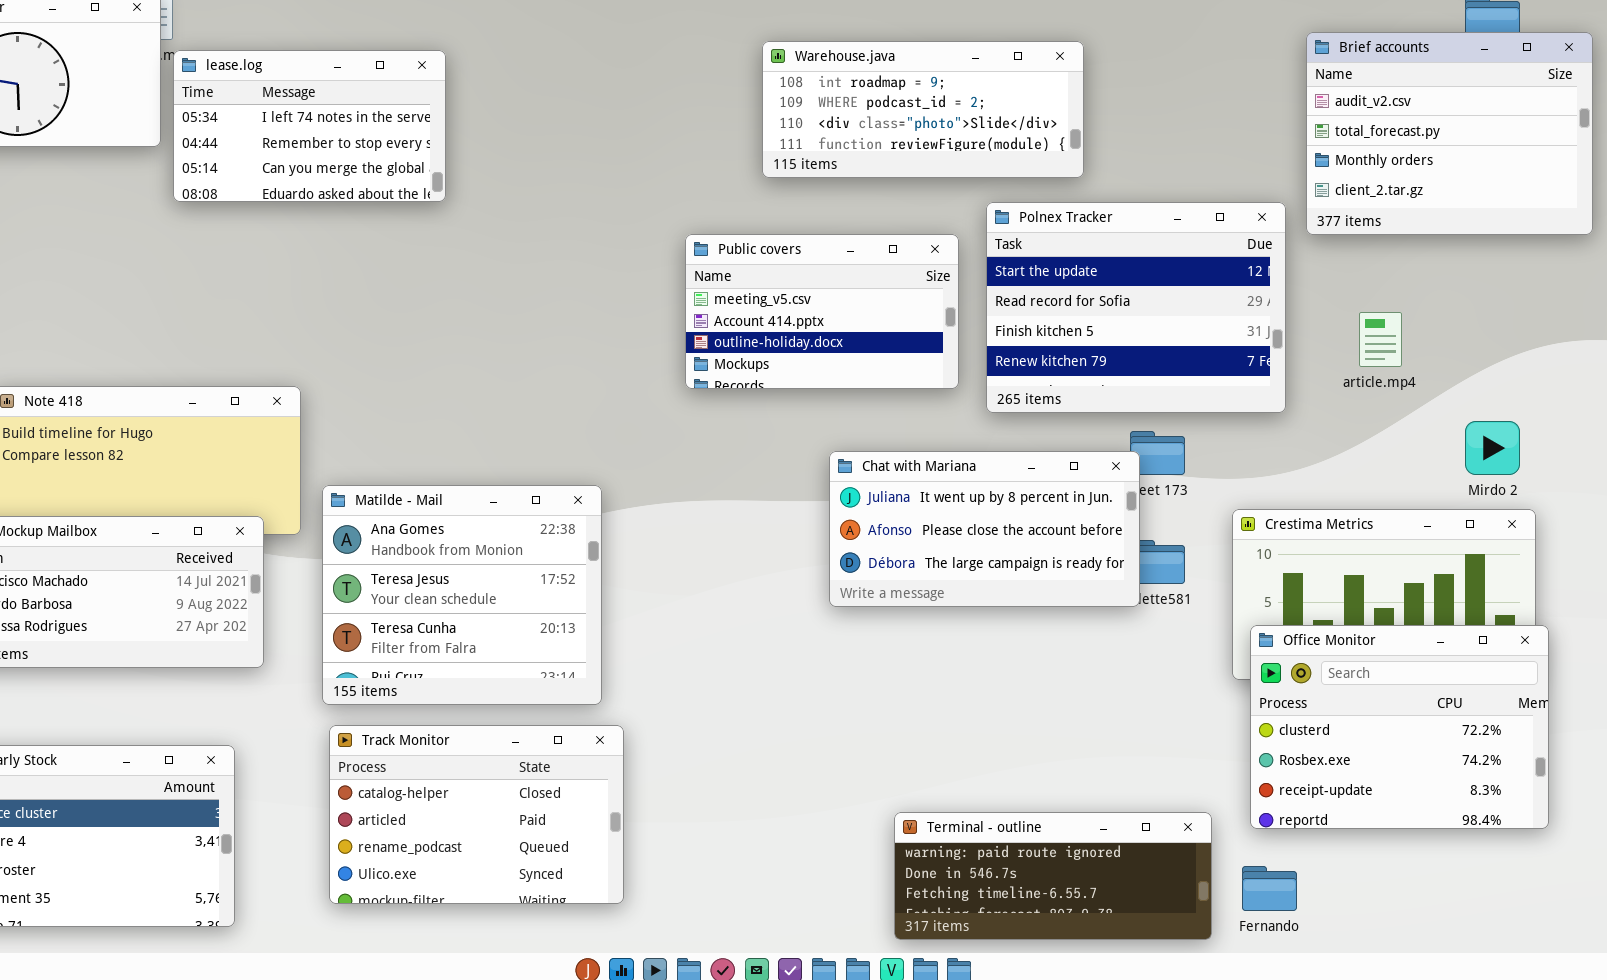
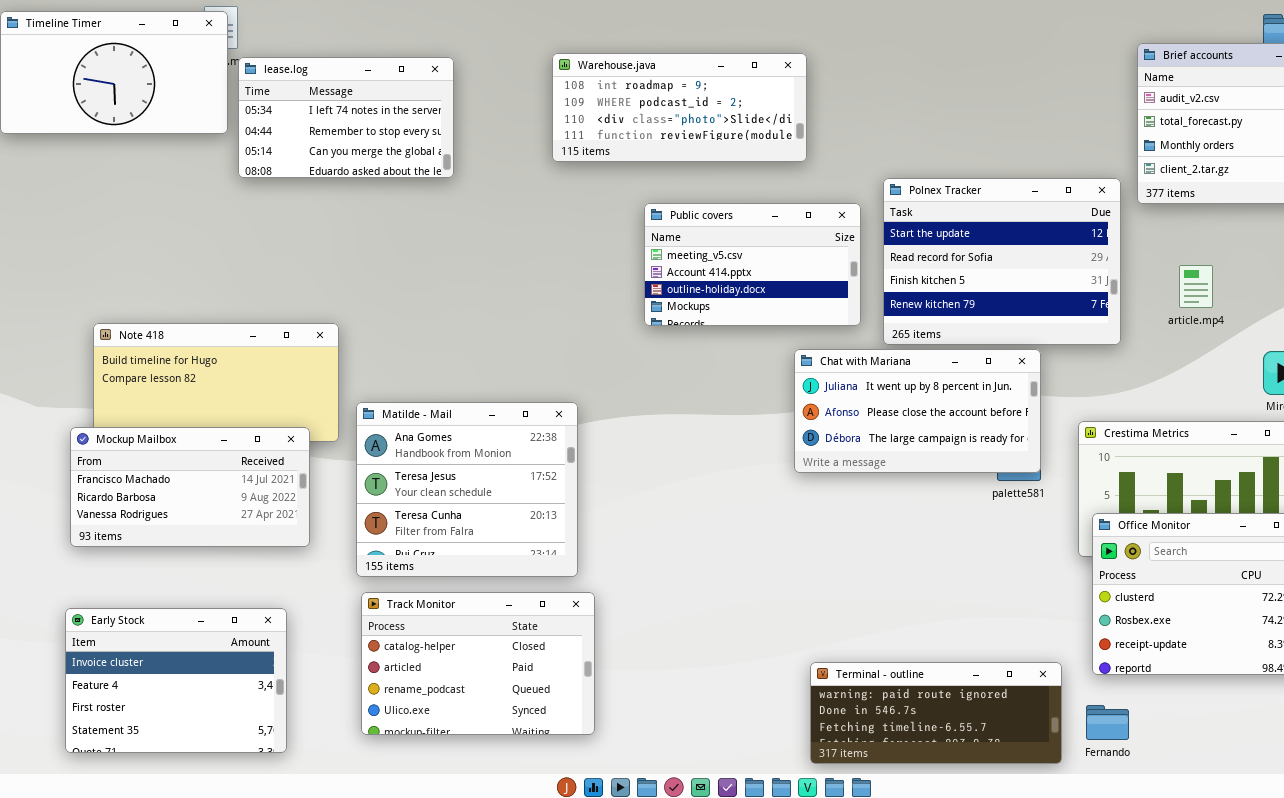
Warehouse.java: [762,41,1084,178] -> [552,53,807,162], moved
Chat with Mariana: [829,451,1140,607] -> [794,349,1041,473], moved

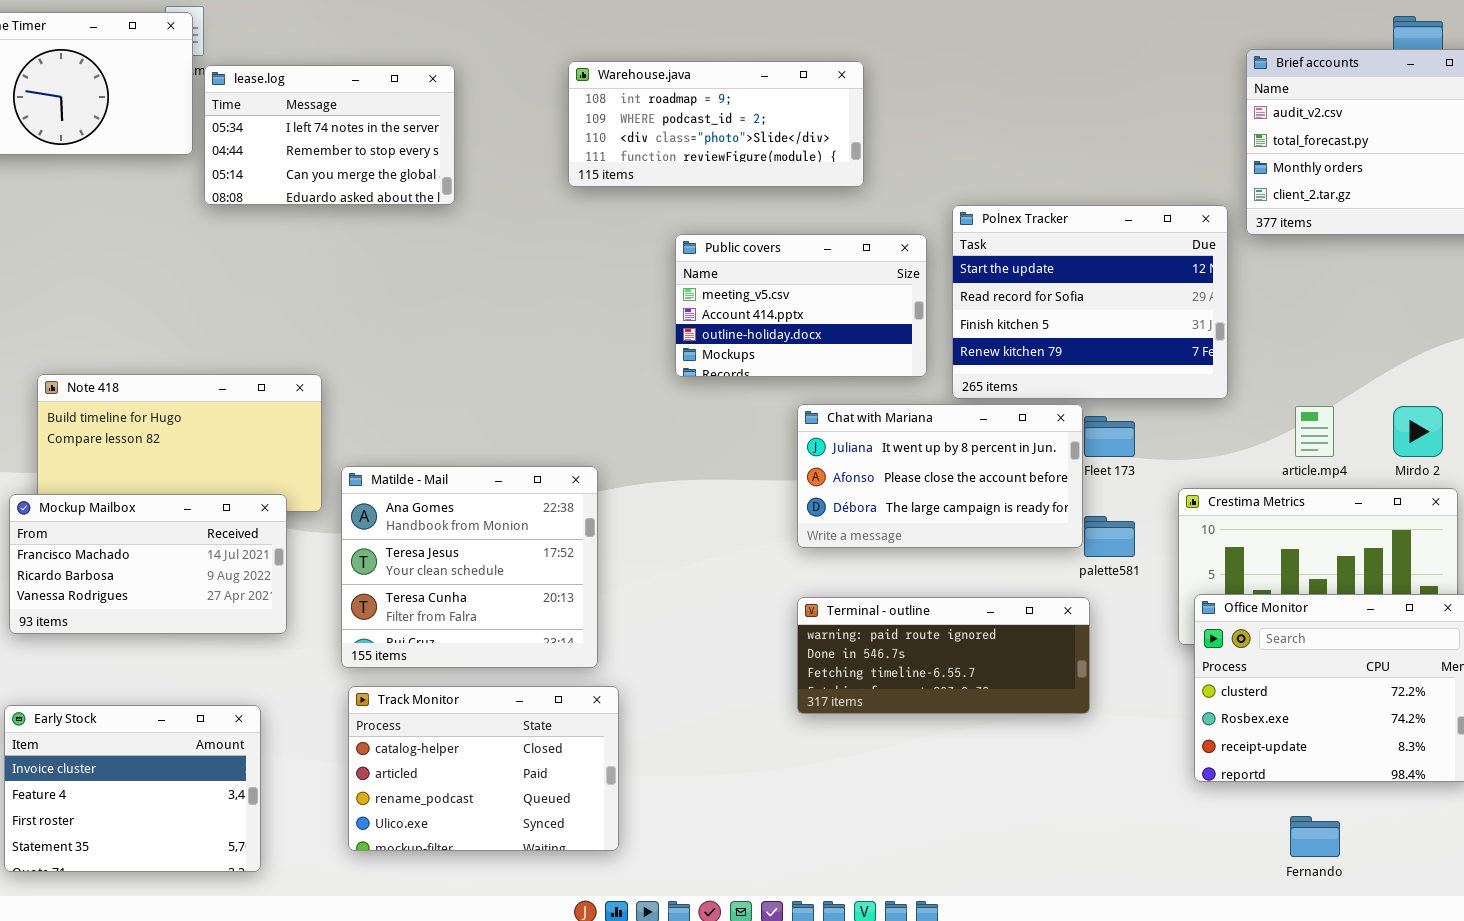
article.mp4: [1179,265,1213,308] -> [1295,406,1334,457], moved
Chat with Mariana: [794,349,1041,473] -> [797,404,1083,548], moved
Terminal - outline: [810,662,1062,764] -> [797,597,1090,714], moved
Fernando: [1086,705,1129,740] -> [1290,816,1340,857], moved

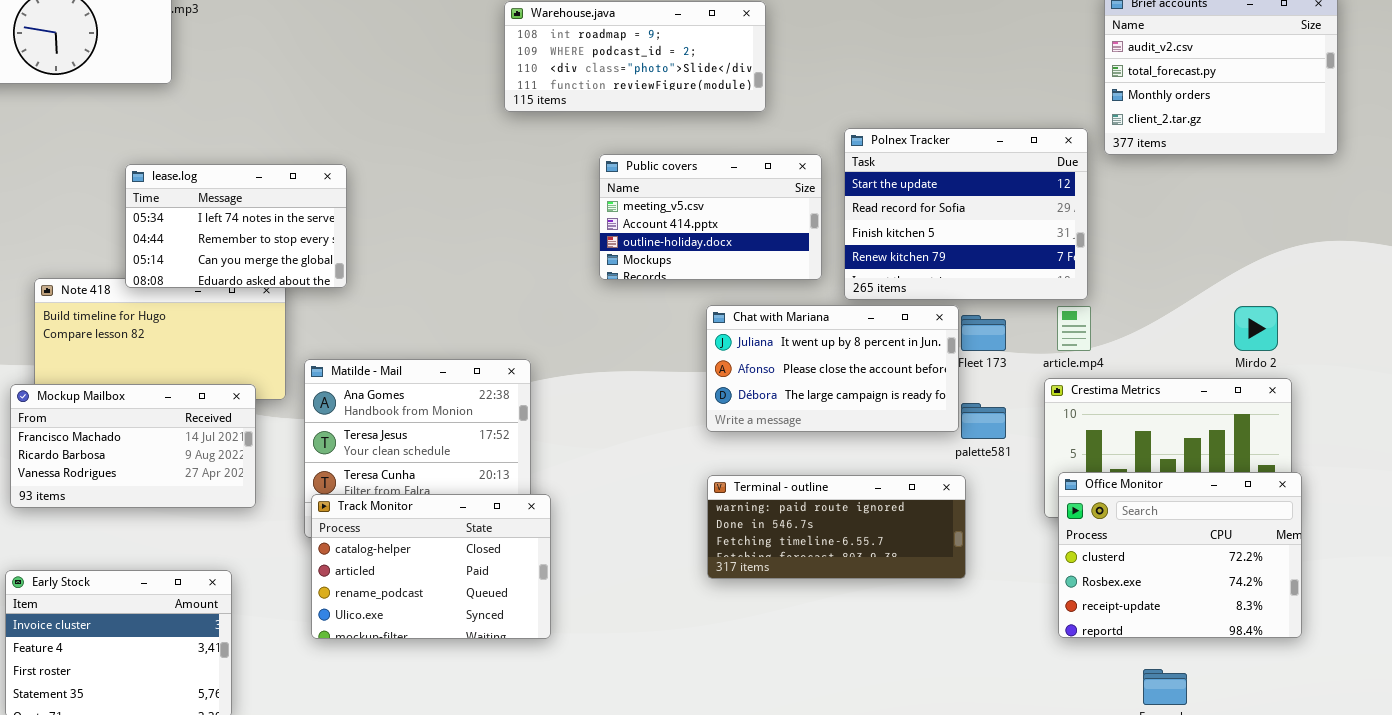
lease.log: [204,65,455,205] -> [125,164,347,288], moved
article.mp4: [1295,406,1334,457] -> [1057,306,1091,351], moved
Track Monitor: [348,686,619,851] -> [311,494,551,639], moved

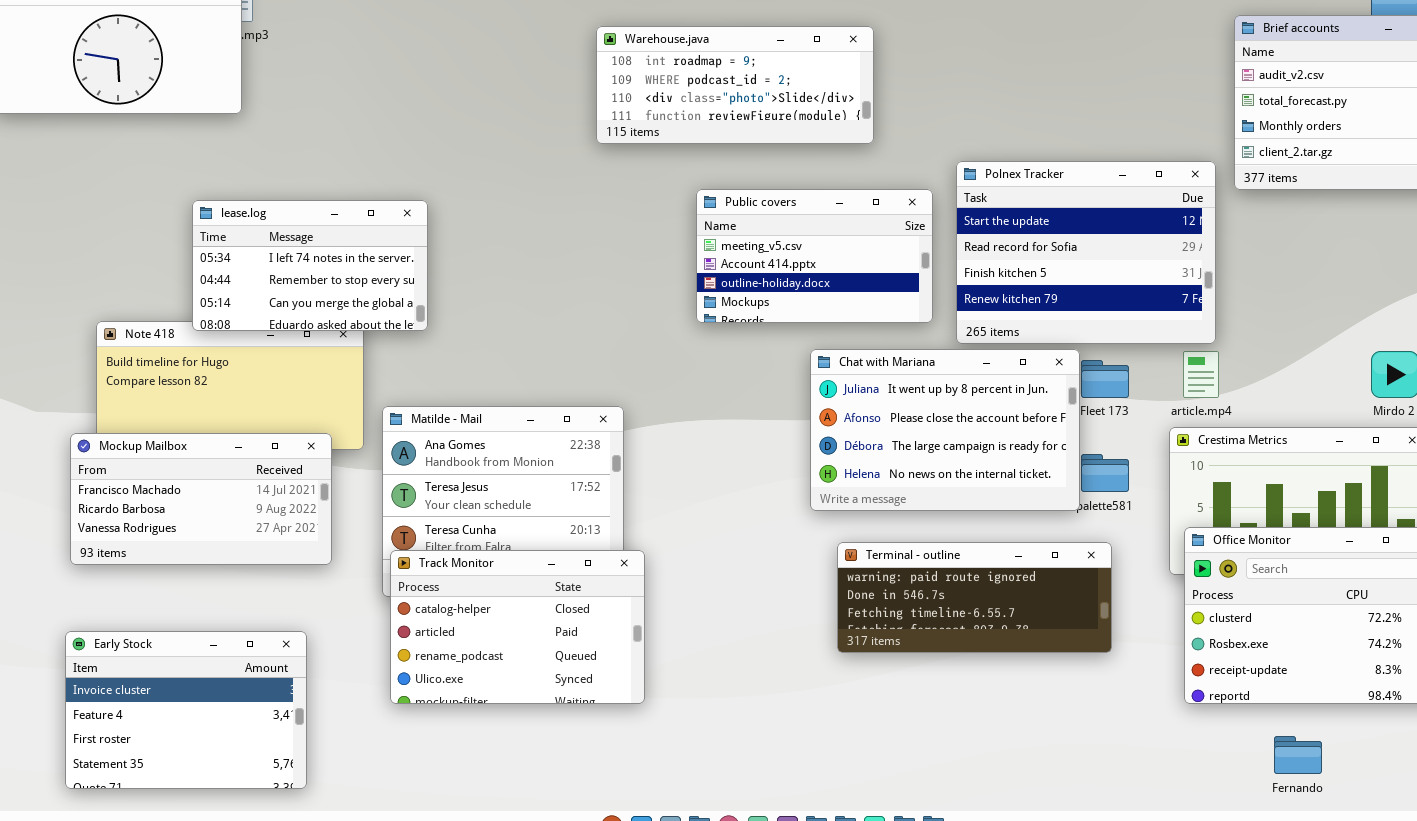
Chat with Mariana: [706,305,959,432] -> [810,349,1080,511], resized
Terminal - outline: [707,475,966,579] -> [837,542,1112,653], moved

